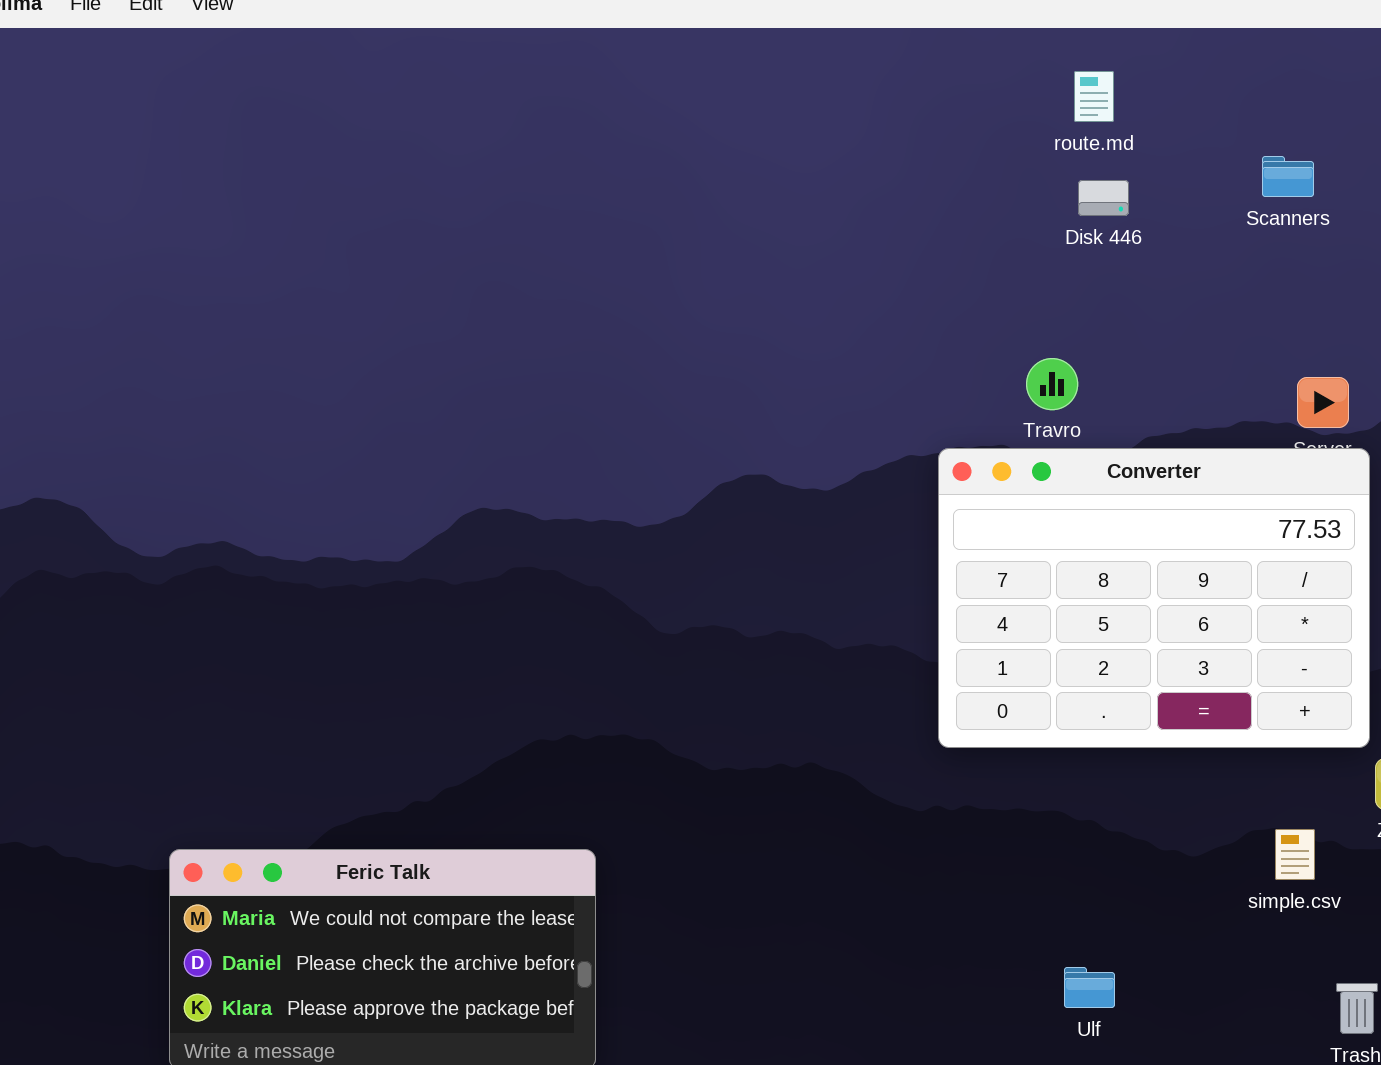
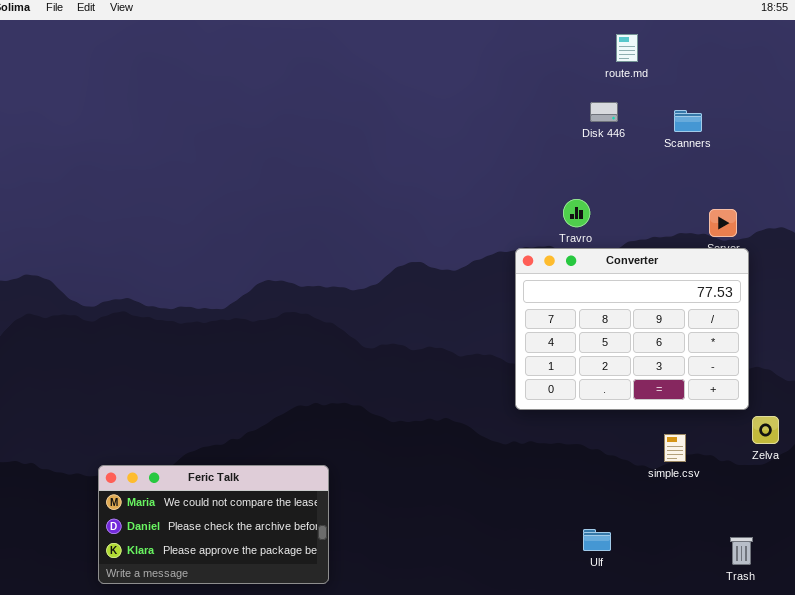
route.md: [1074,71,1114,122] -> [616,34,638,62], moved
Scanners: [1262,156,1314,197] -> [674,110,702,132], moved
simple.csv: [1275,829,1315,880] -> [664,434,686,462], moved

